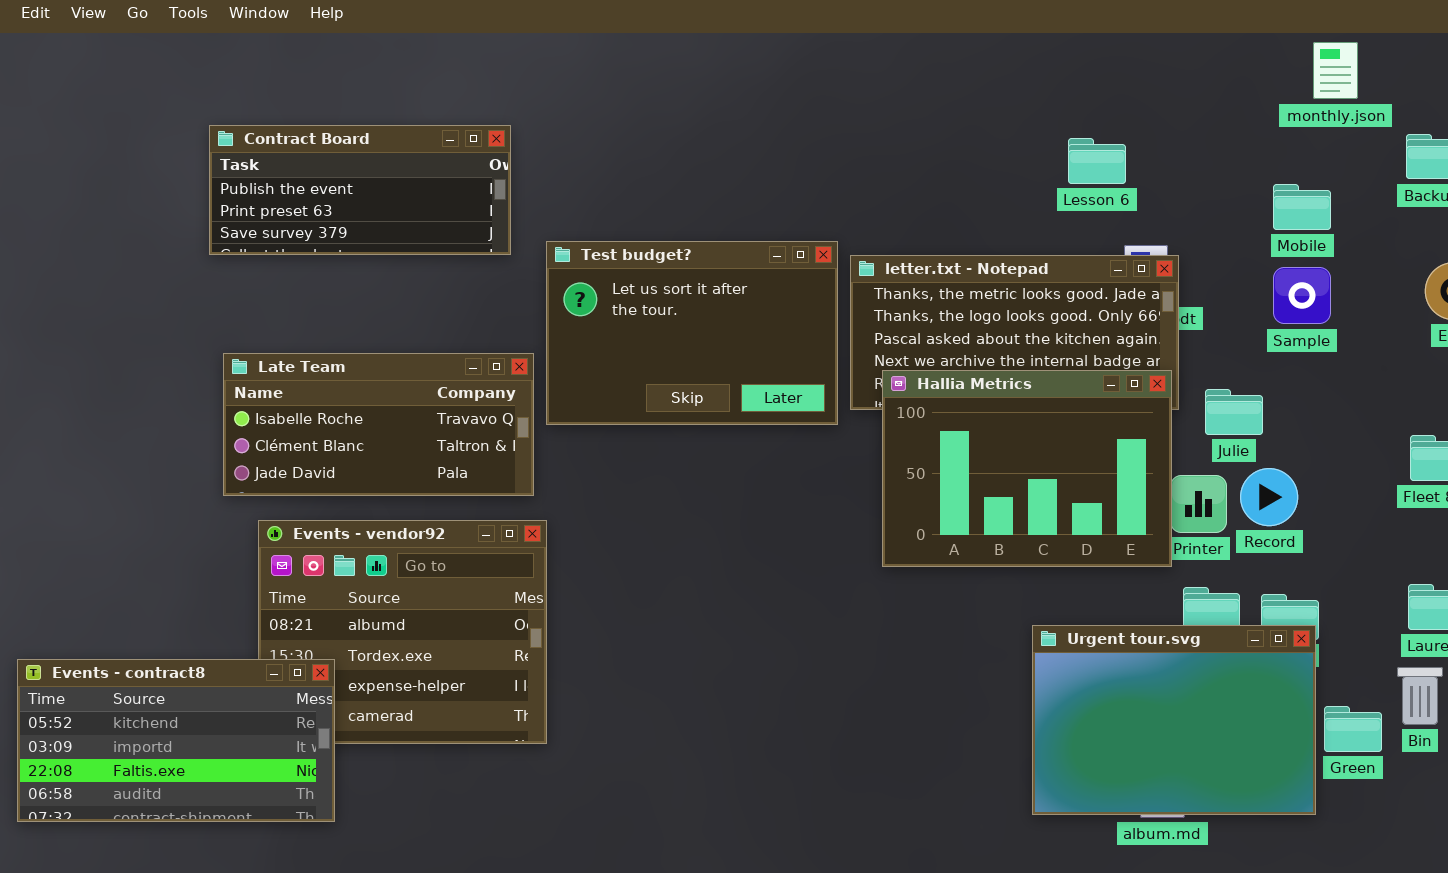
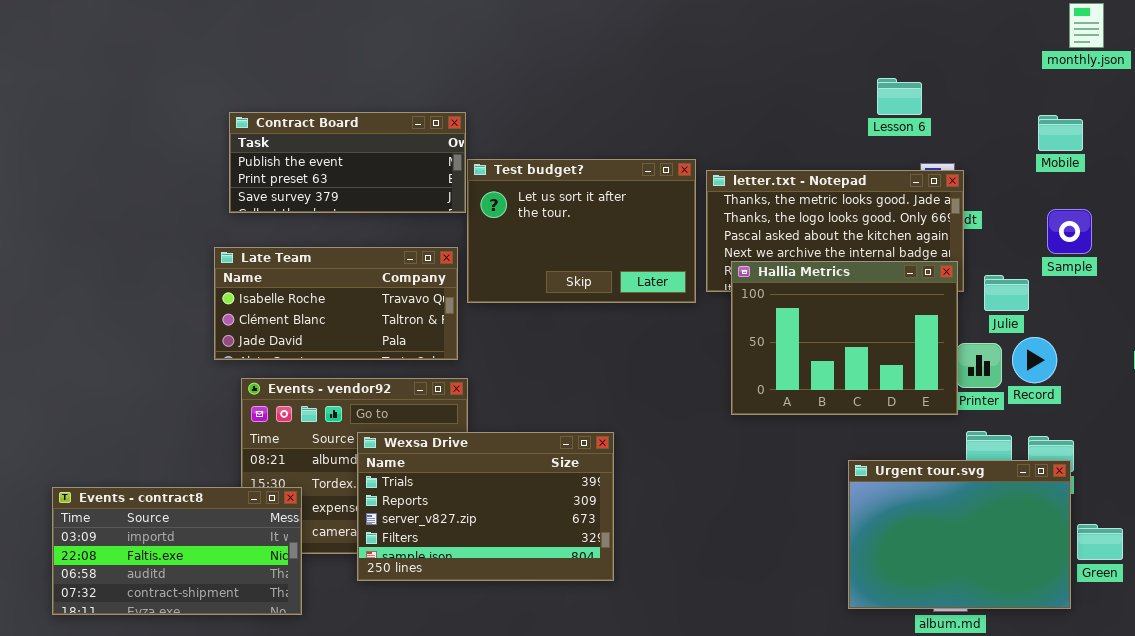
Contract Board: [209,125,511,255] -> [229,112,466,213], moved
Sample: [1273,267,1331,324] -> [1047,209,1092,254], moved
Wexsa Drive: none -> [357,432,614,581], opened
Events - contract8: [17,659,335,822] -> [52,487,302,615], scrolled down 1 row

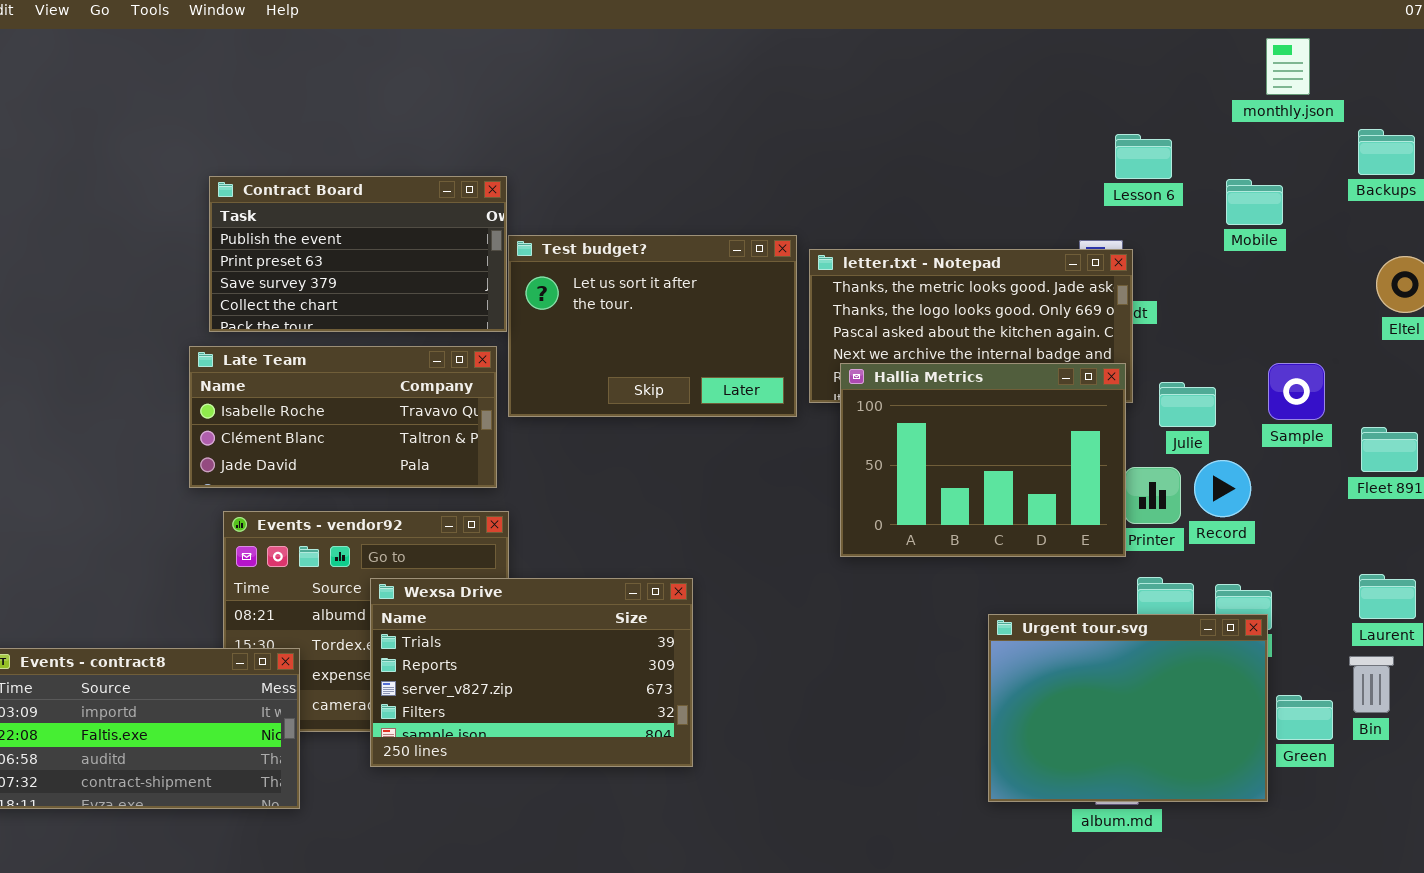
Lesson 6: [877,78,922,115] -> [1115,134,1172,179], moved
Contract Board: [229,112,466,213] -> [209,176,507,332], resized
Sample: [1047,209,1092,254] -> [1268,363,1325,420], moved

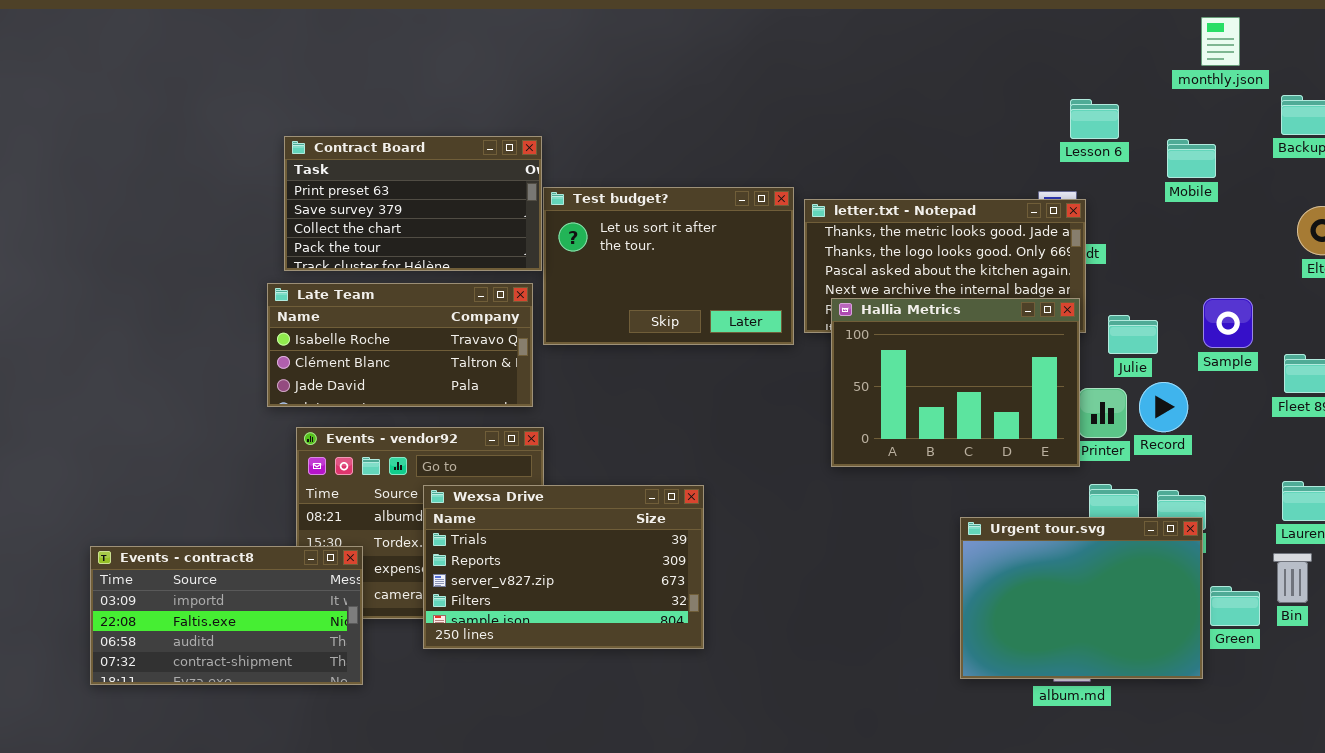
Contract Board: [209,176,507,332] -> [284,136,542,271], scrolled down 1 row

